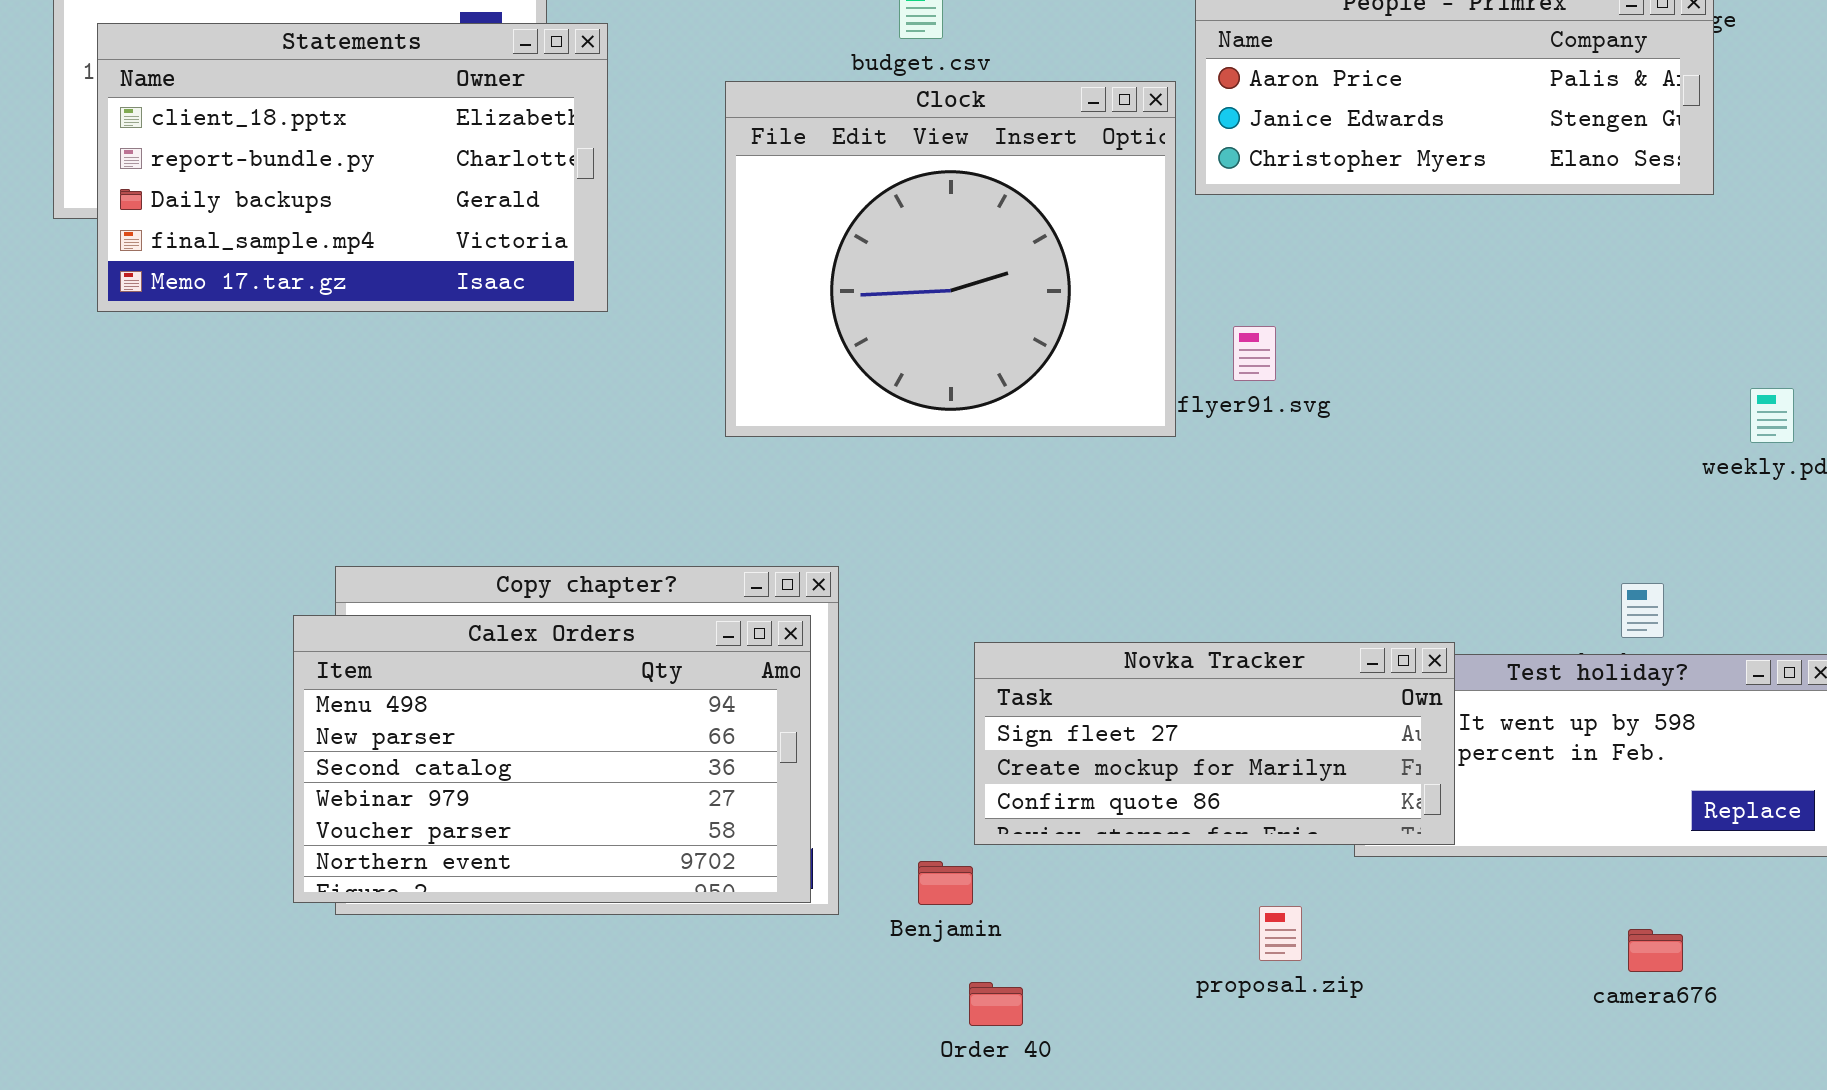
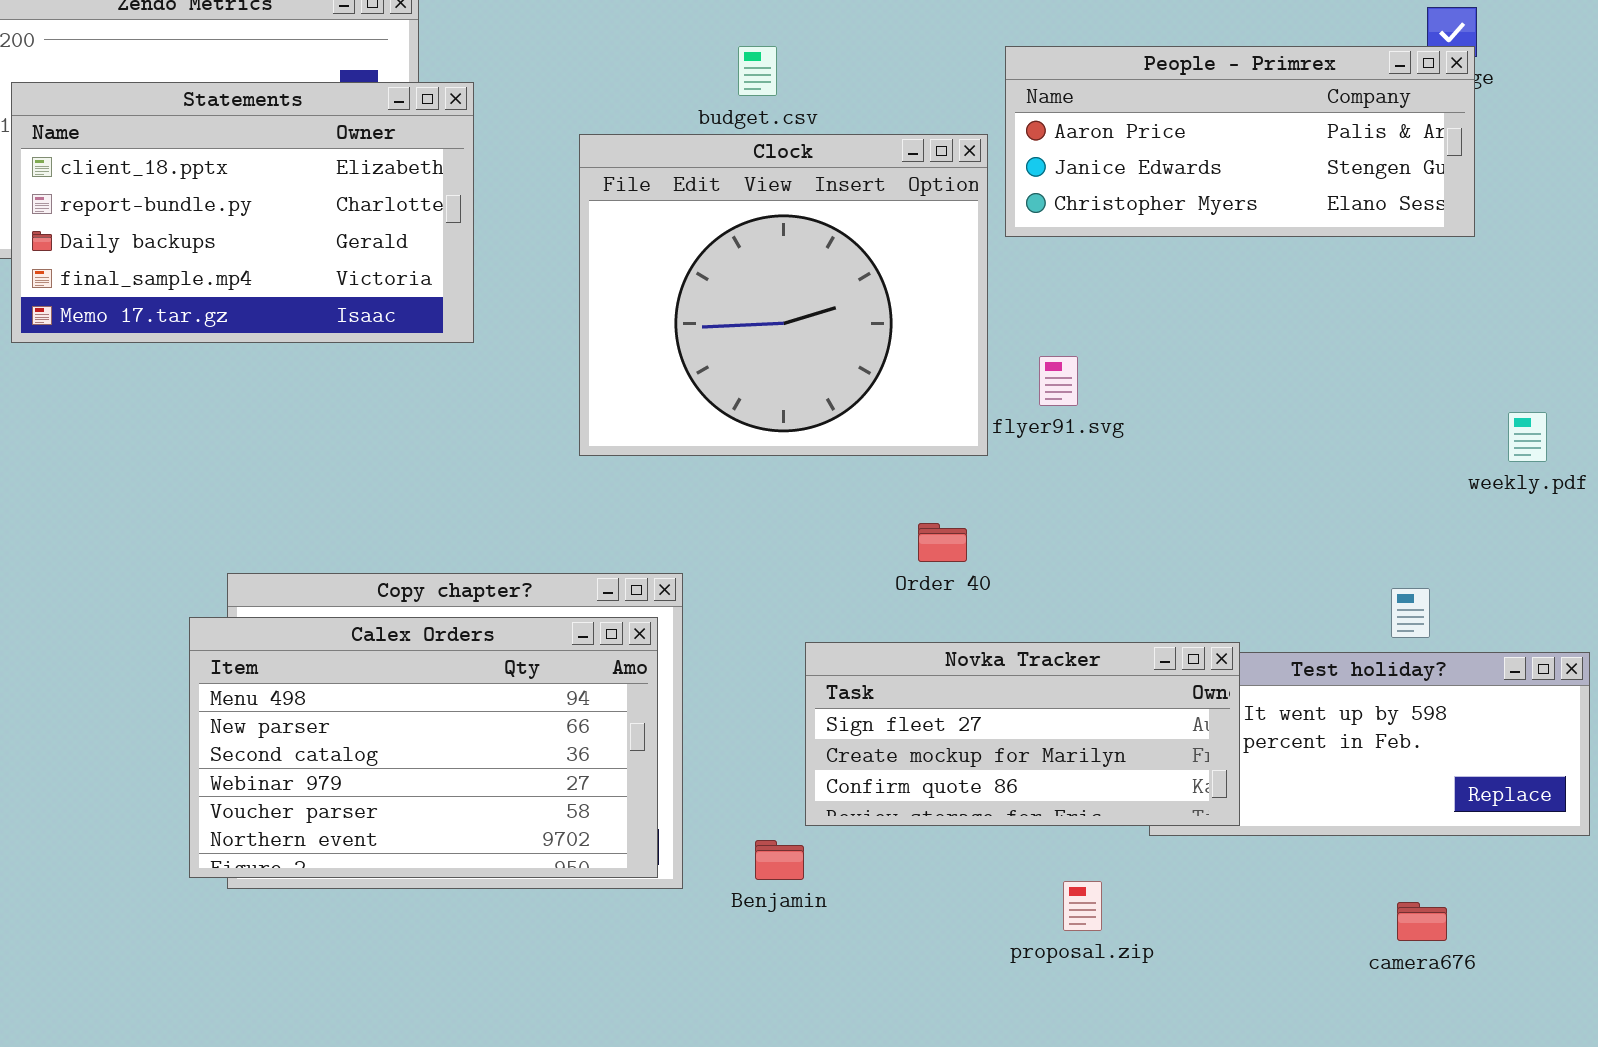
Order 40: [969,982,1023,1026] -> [918,523,967,562], moved

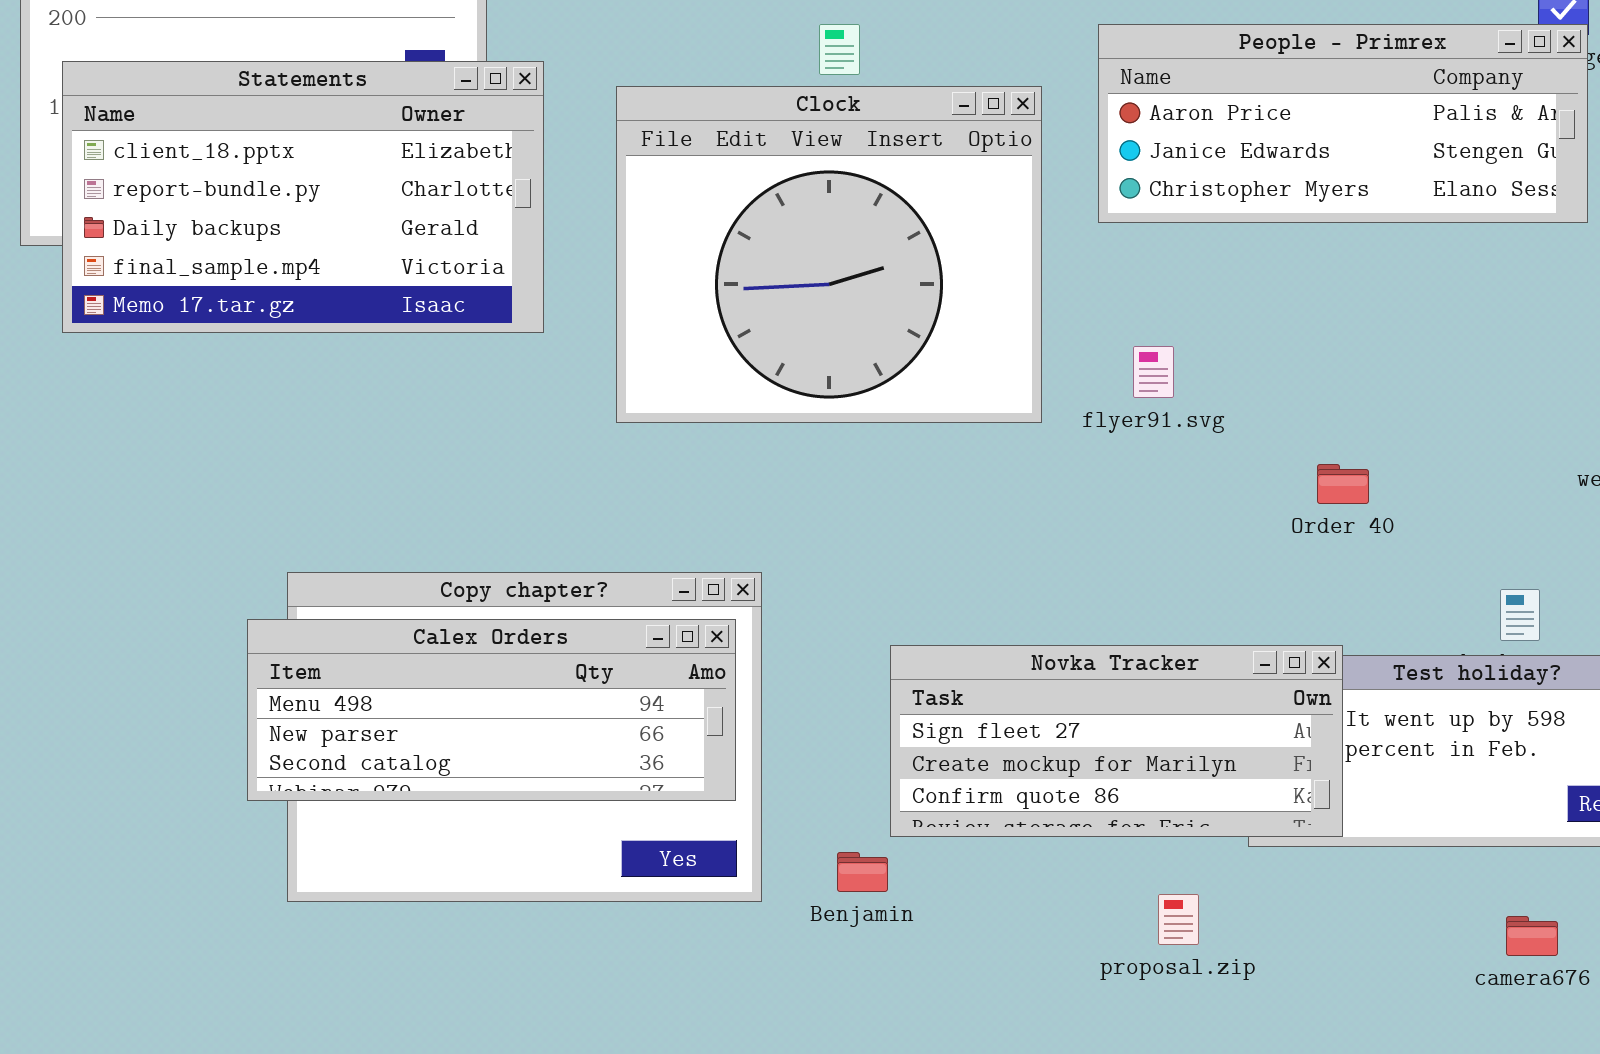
Clock: [579,134,988,456] -> [616,86,1042,423], moved
Order 40: [918,523,967,562] -> [1317,464,1369,504], moved
Calex Orders: [189,617,658,878] -> [247,619,736,801], resized

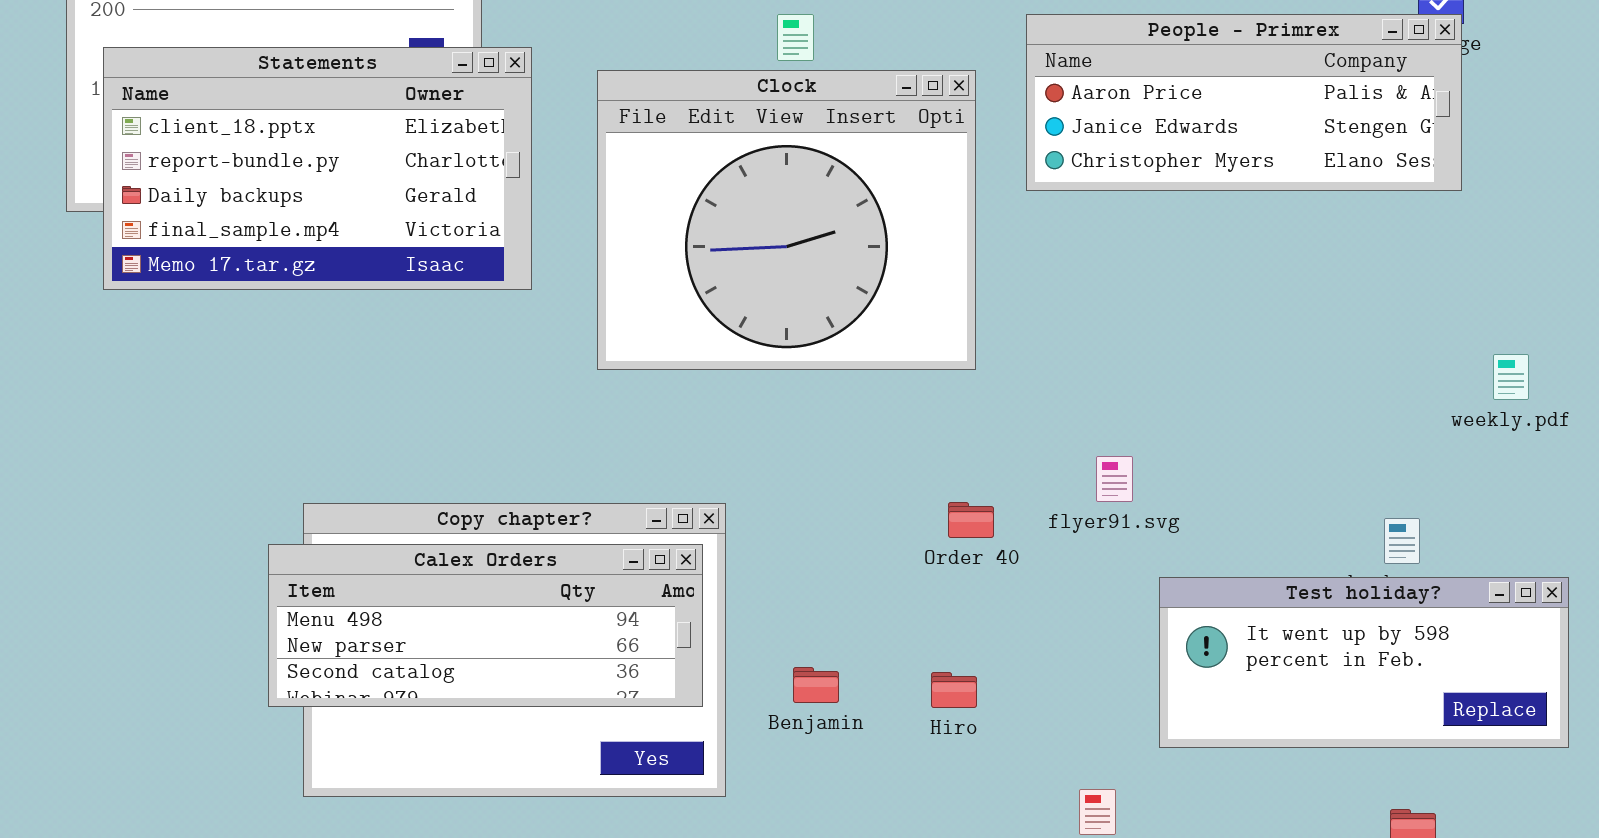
flyer91.svg: [1133,346,1174,398] -> [1096,456,1133,502], moved
Order 40: [1317,464,1369,504] -> [948,502,994,538], moved
Novka Tracker: [890,645,1343,837] -> none, closed
Benjamin: [837,852,888,892] -> [793,667,839,703], moved

